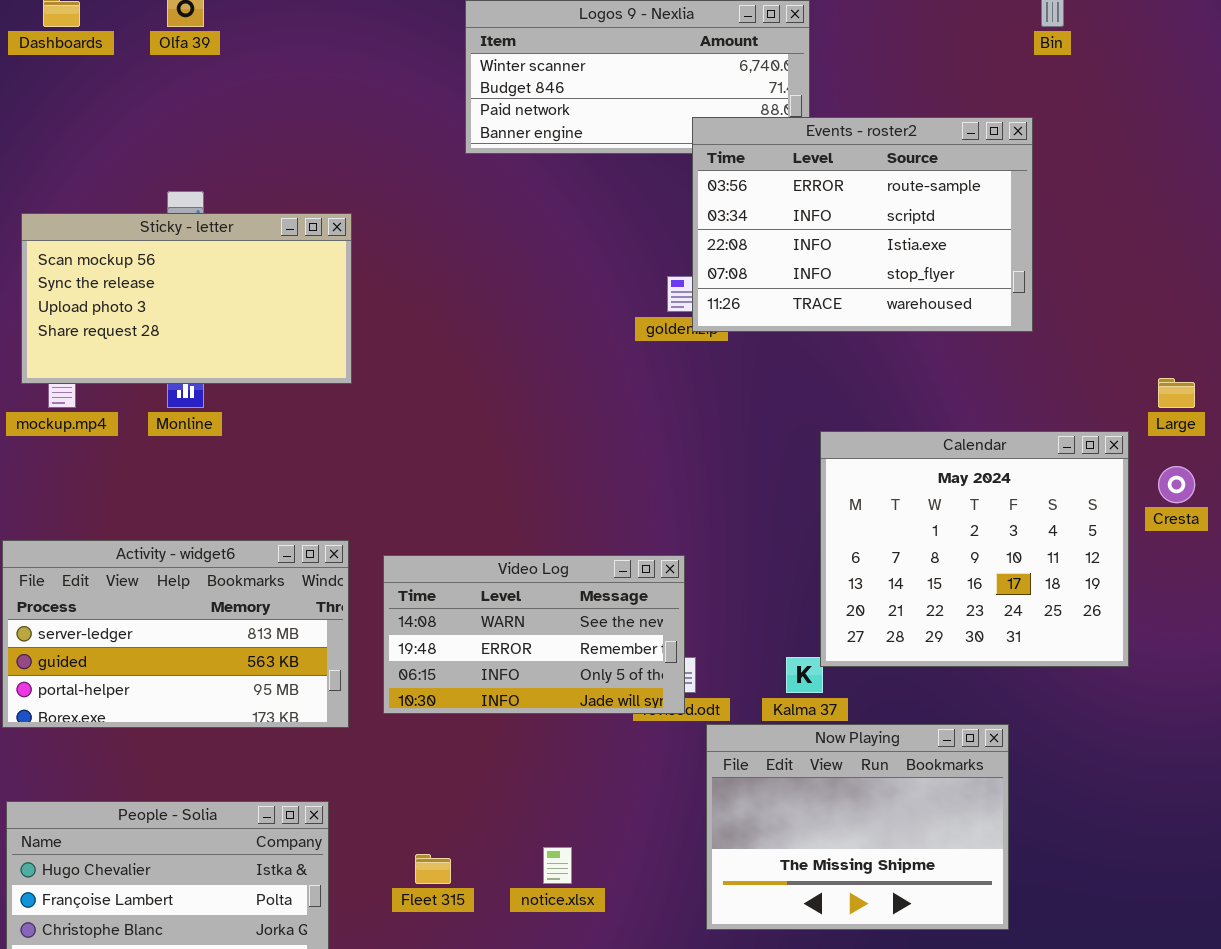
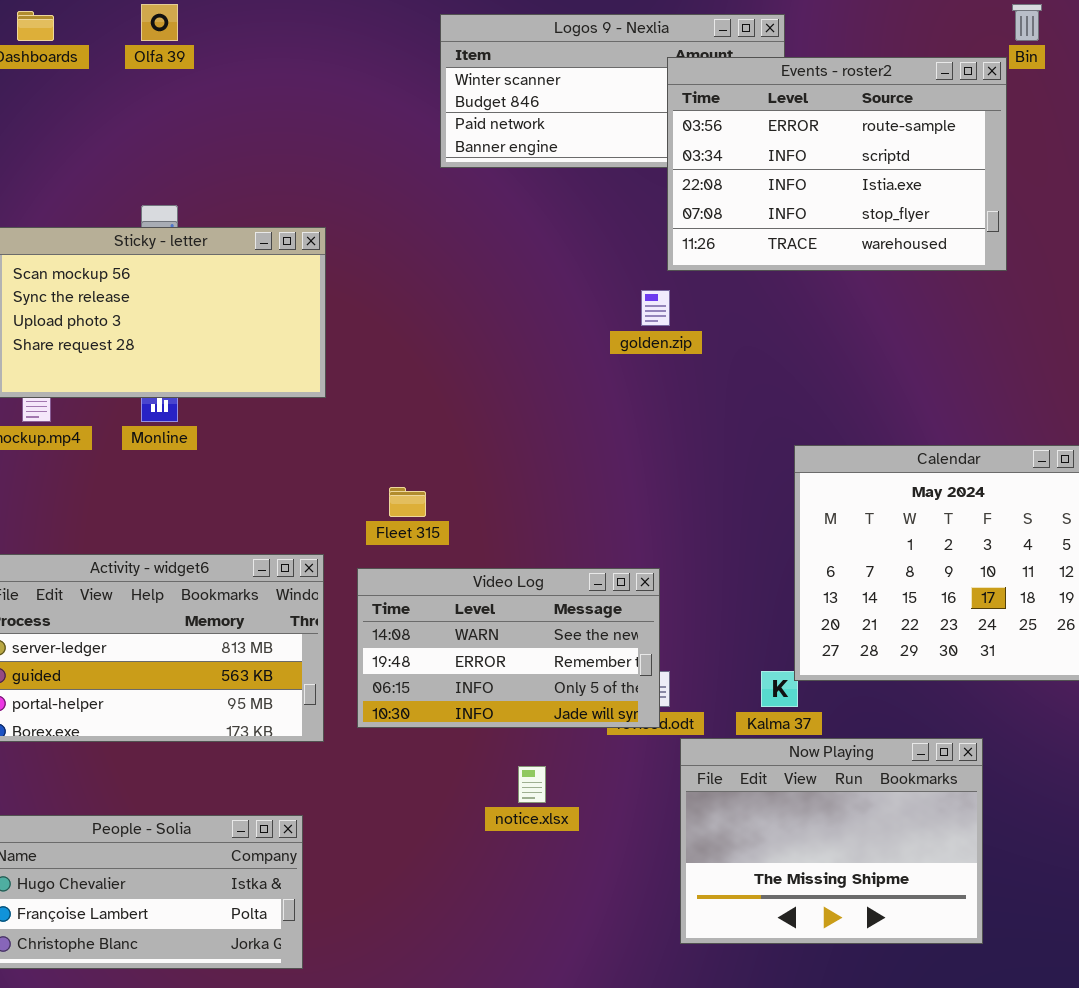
Events - roster2: [692,117,1033,332] -> [667,57,1007,271], moved
notice.xlsx: [543,847,572,884] -> [518,766,546,803], moved
Fleet 315: [415,854,451,884] -> [389,487,426,517], moved

